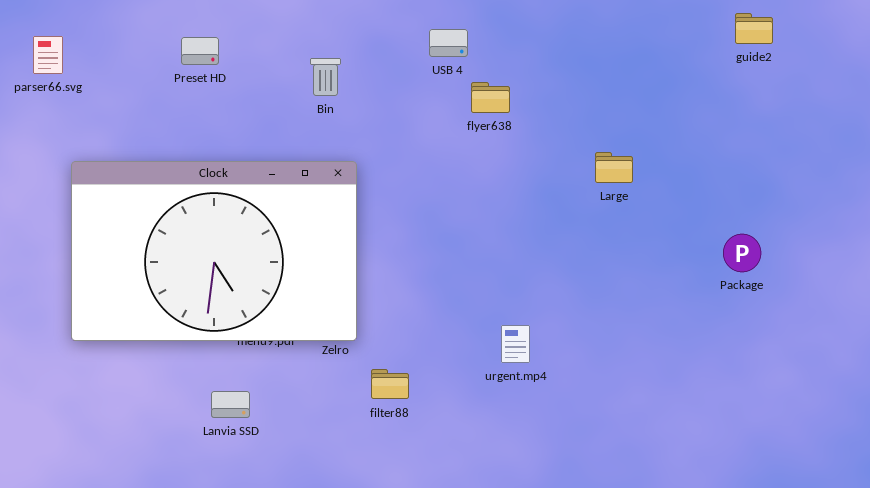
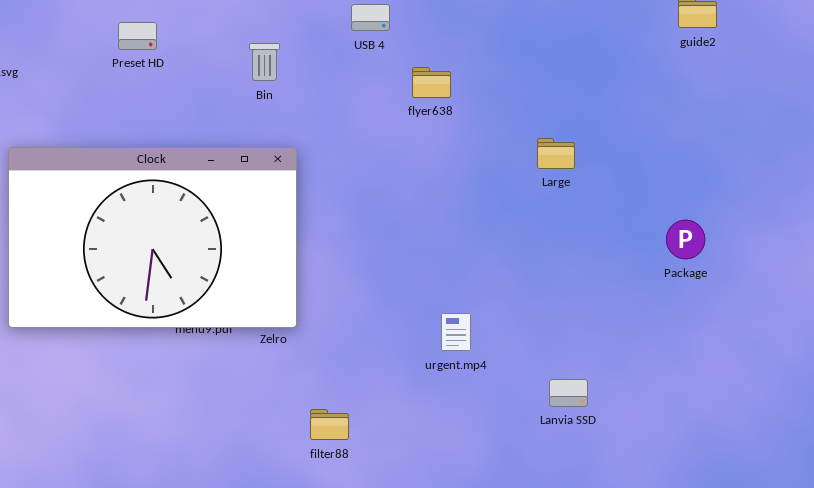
USB 4: [429,29,468,57] -> [351,4,390,31], moved
filter88: [371,369,409,399] -> [310,409,349,440], moved
Lanvia SSD: [211,391,250,418] -> [549,379,588,407], moved

